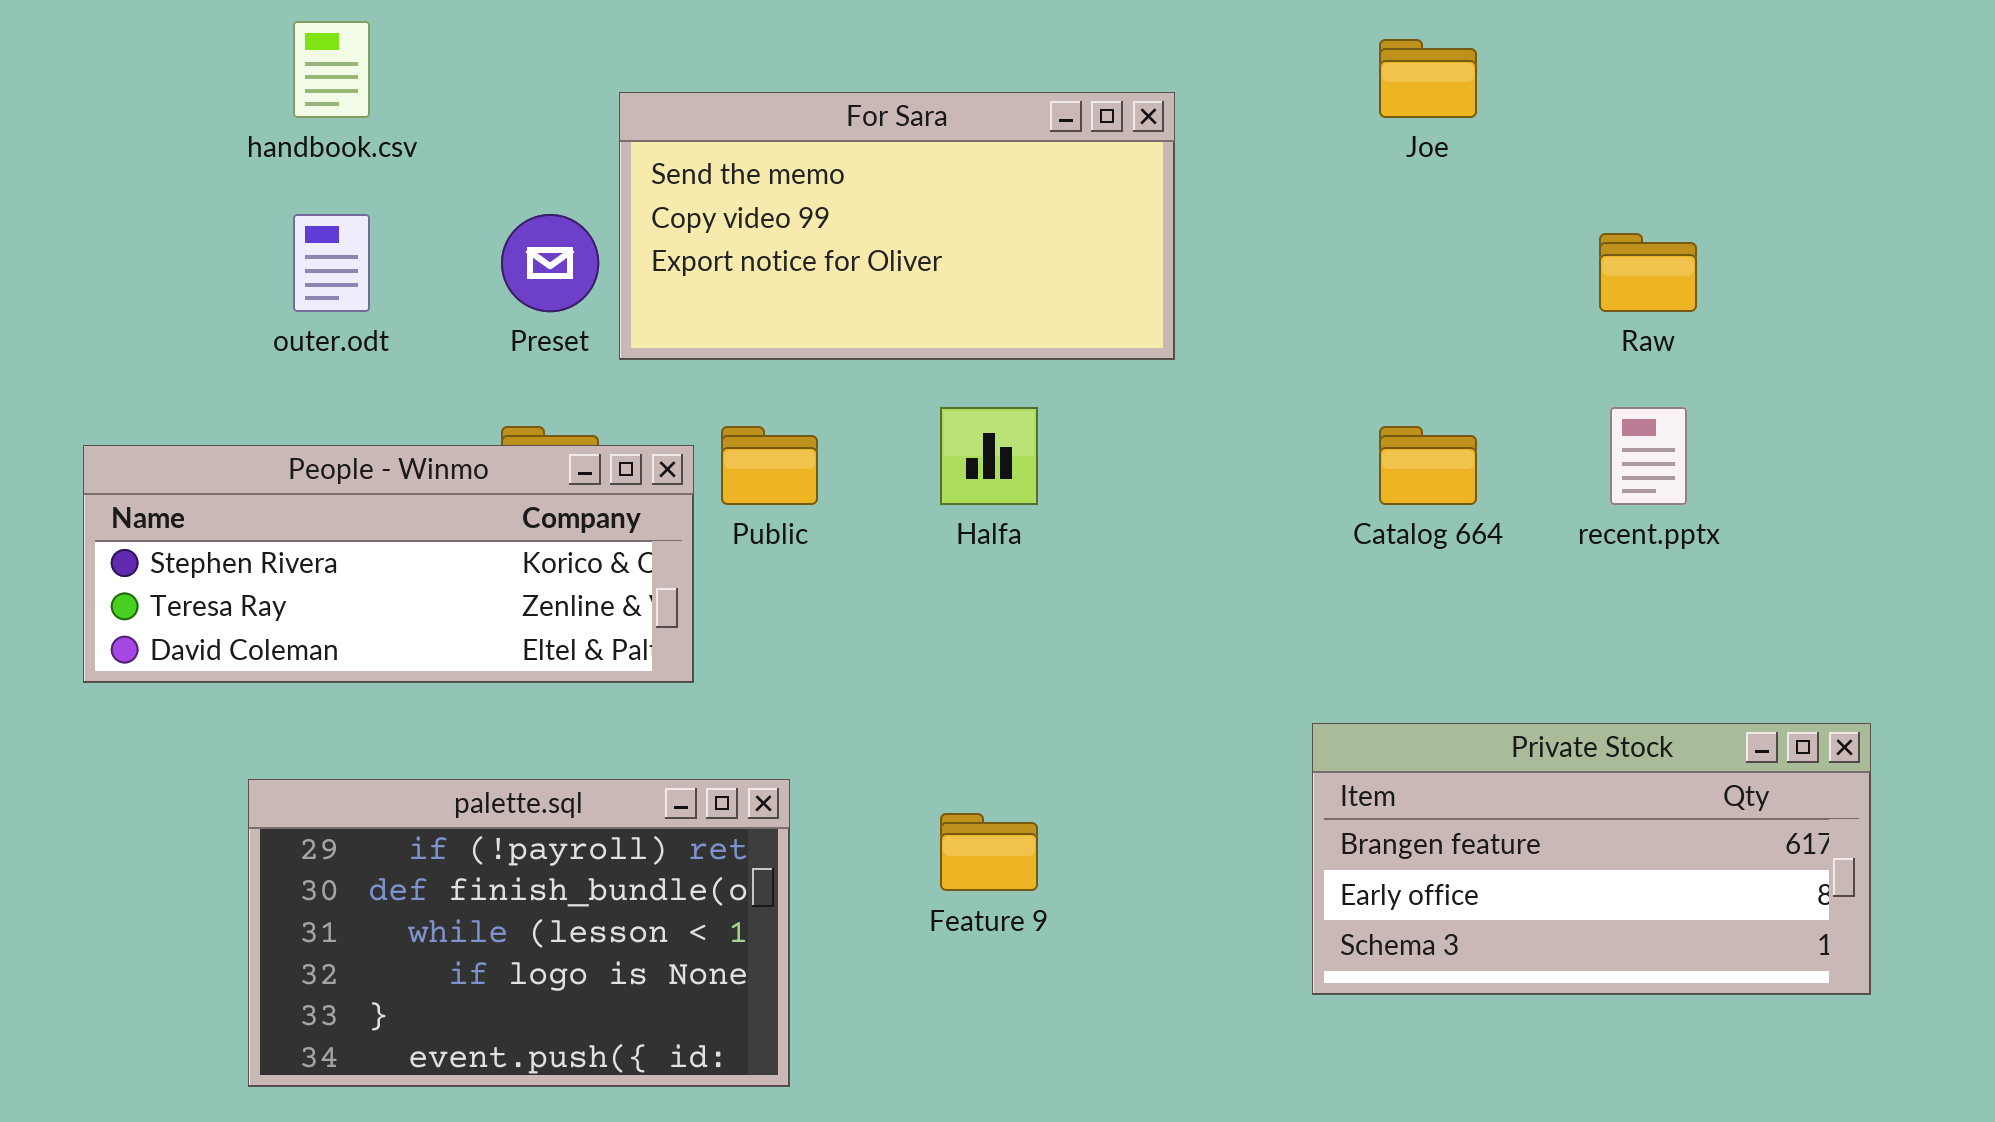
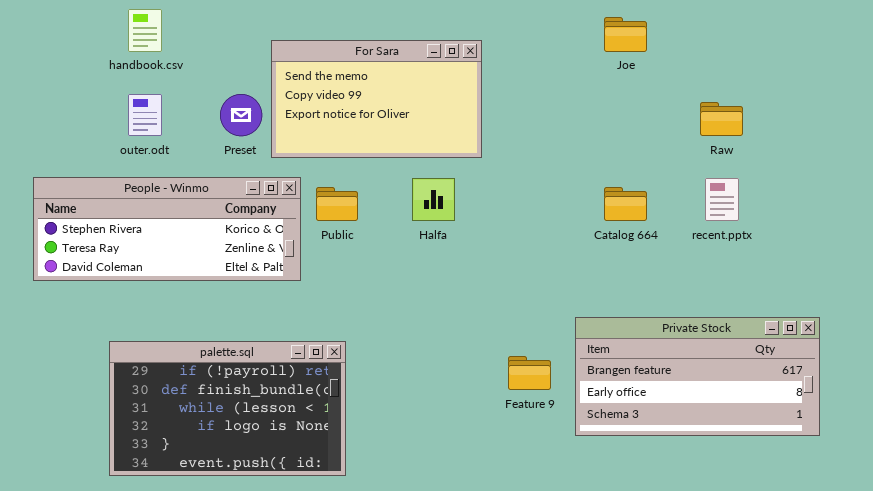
For Sara: [619,92,1175,360] -> [271,40,482,158], resized
People - Winmo: [83,445,694,683] -> [33,177,301,281], moved
Feature 9: [940,813,1038,891] -> [508,356,551,390], moved

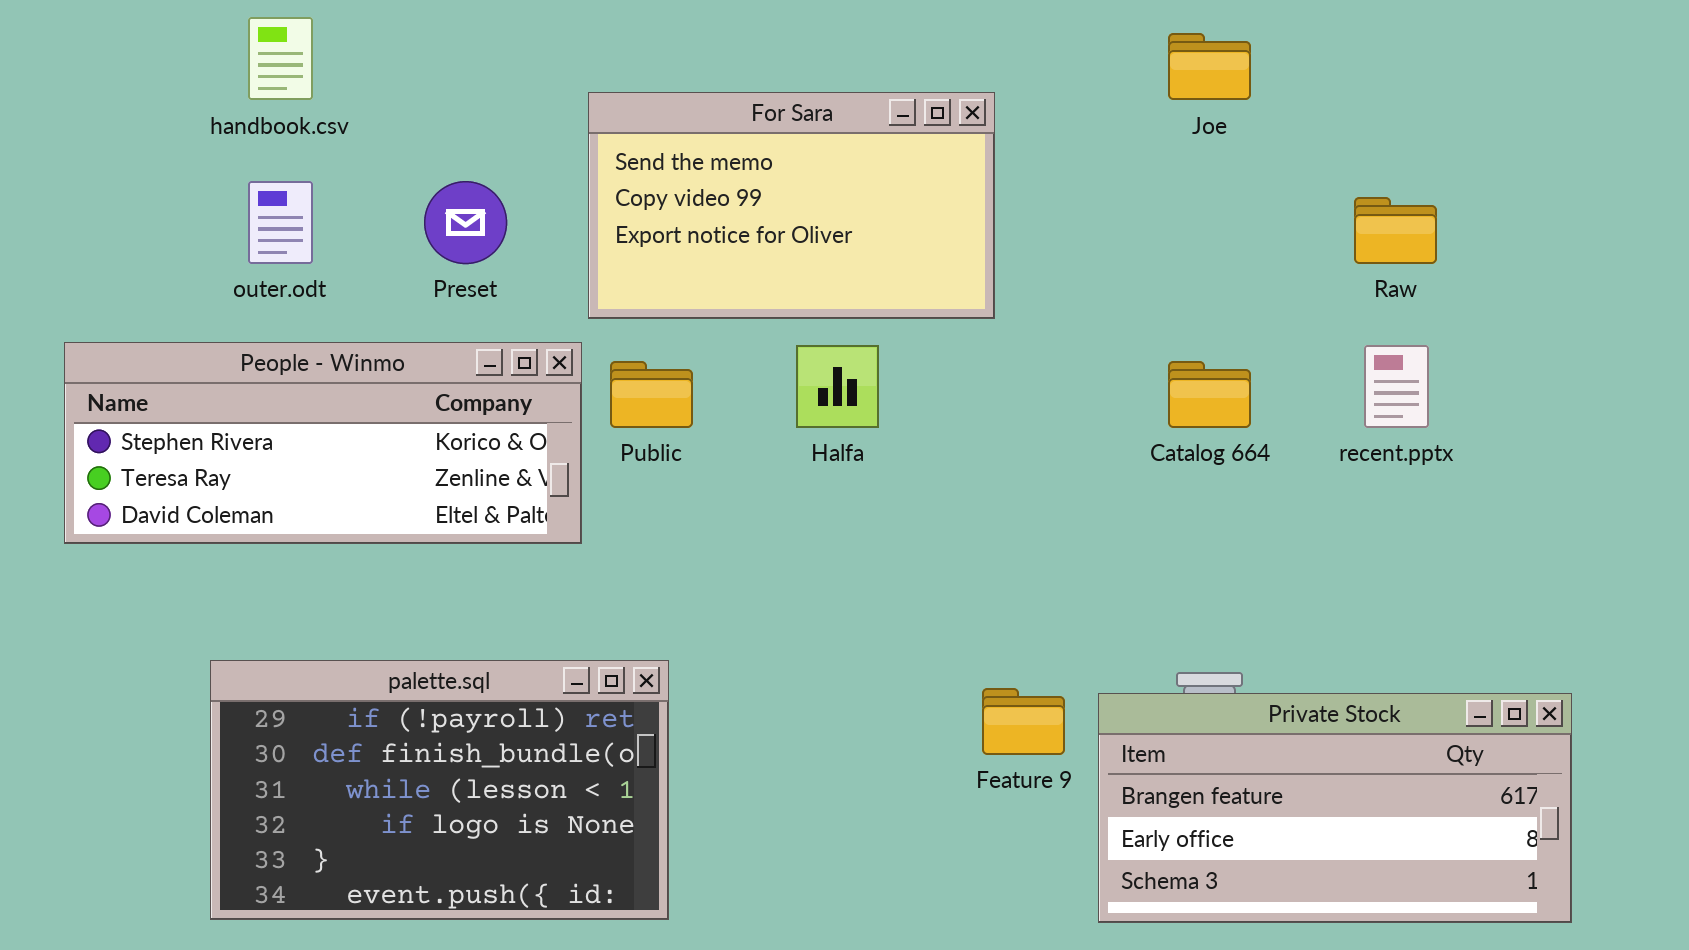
For Sara: [271,40,482,158] -> [588,92,995,319], moved
Private Stock: [575,317,820,436] -> [1098,693,1572,923], moved

